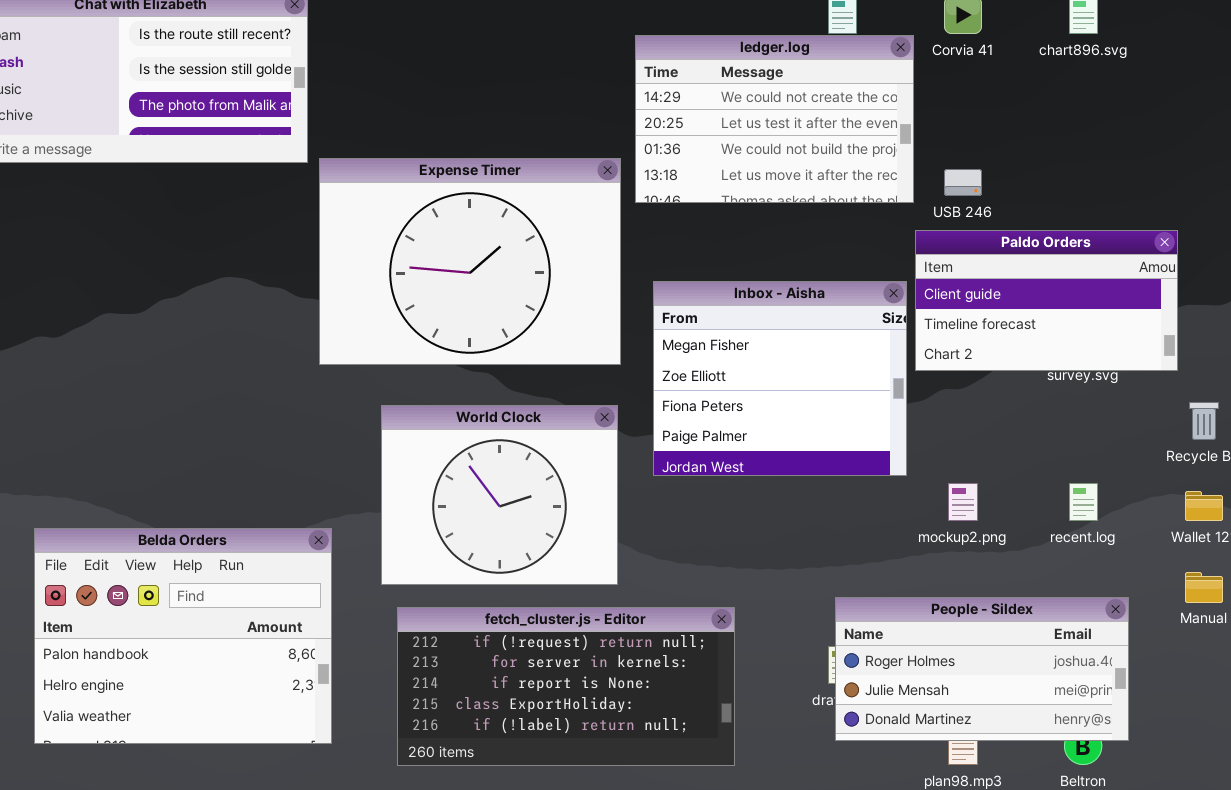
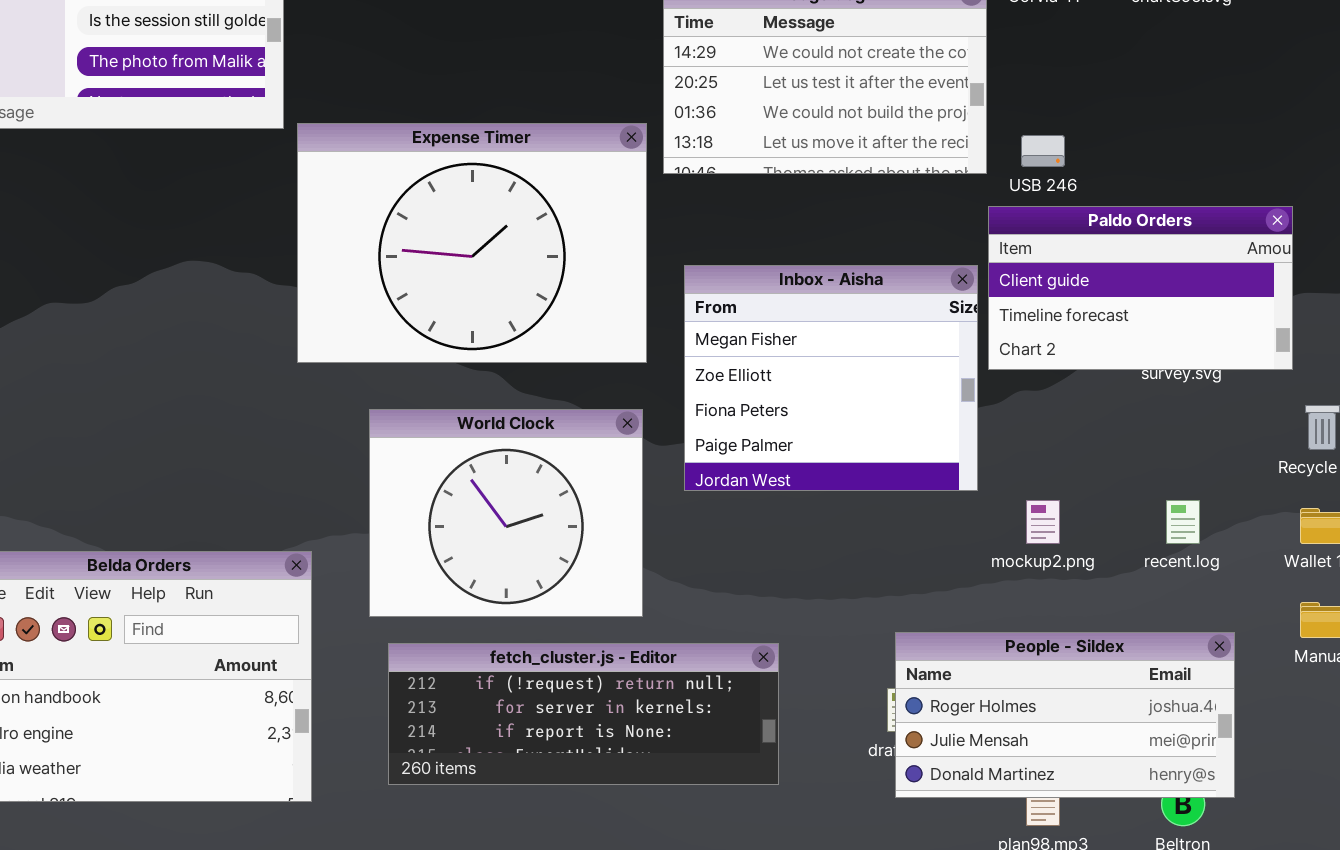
fetch_cluster.js - Editor: [397,607,735,766] -> [388,643,779,785], resized

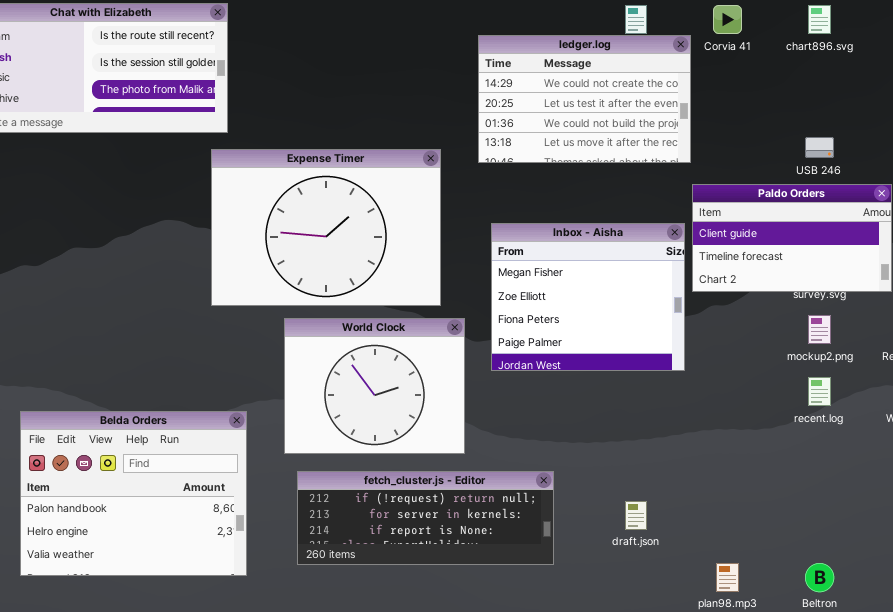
Expense Timer: [297,123,647,363] -> [211,149,441,306], moved
USB 246: [1021,135,1065,167] -> [805,137,834,158], moved
mockup2.png: [1026,500,1060,544] -> [808,315,831,344], moved
People - Sildex: [895,632,1235,798] -> none, closed

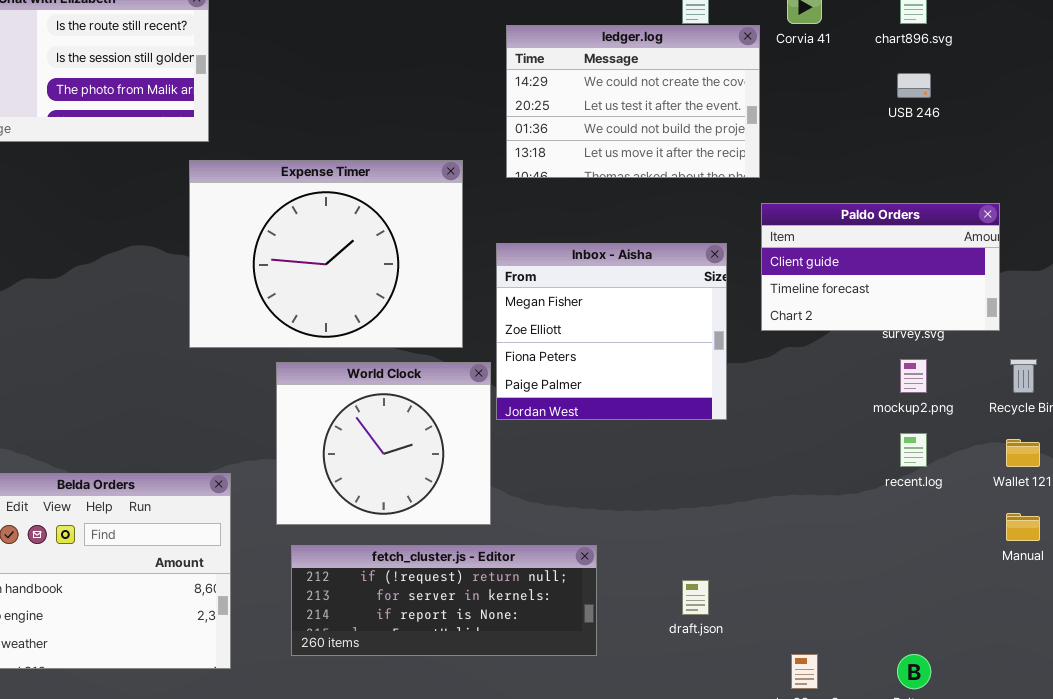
USB 246: [805,137,834,158] -> [897,73,931,98], moved
Inbox - Aisha: [491,223,685,371] -> [496,243,727,420], moved

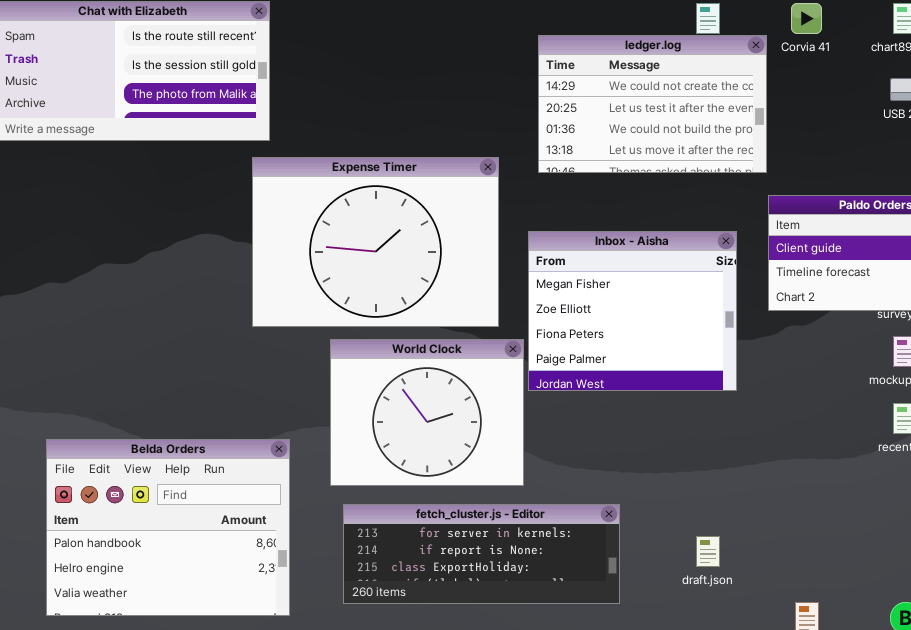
fetch_cluster.js - Editor: [291,545,597,656] -> [343,504,620,604], scrolled down 1 row

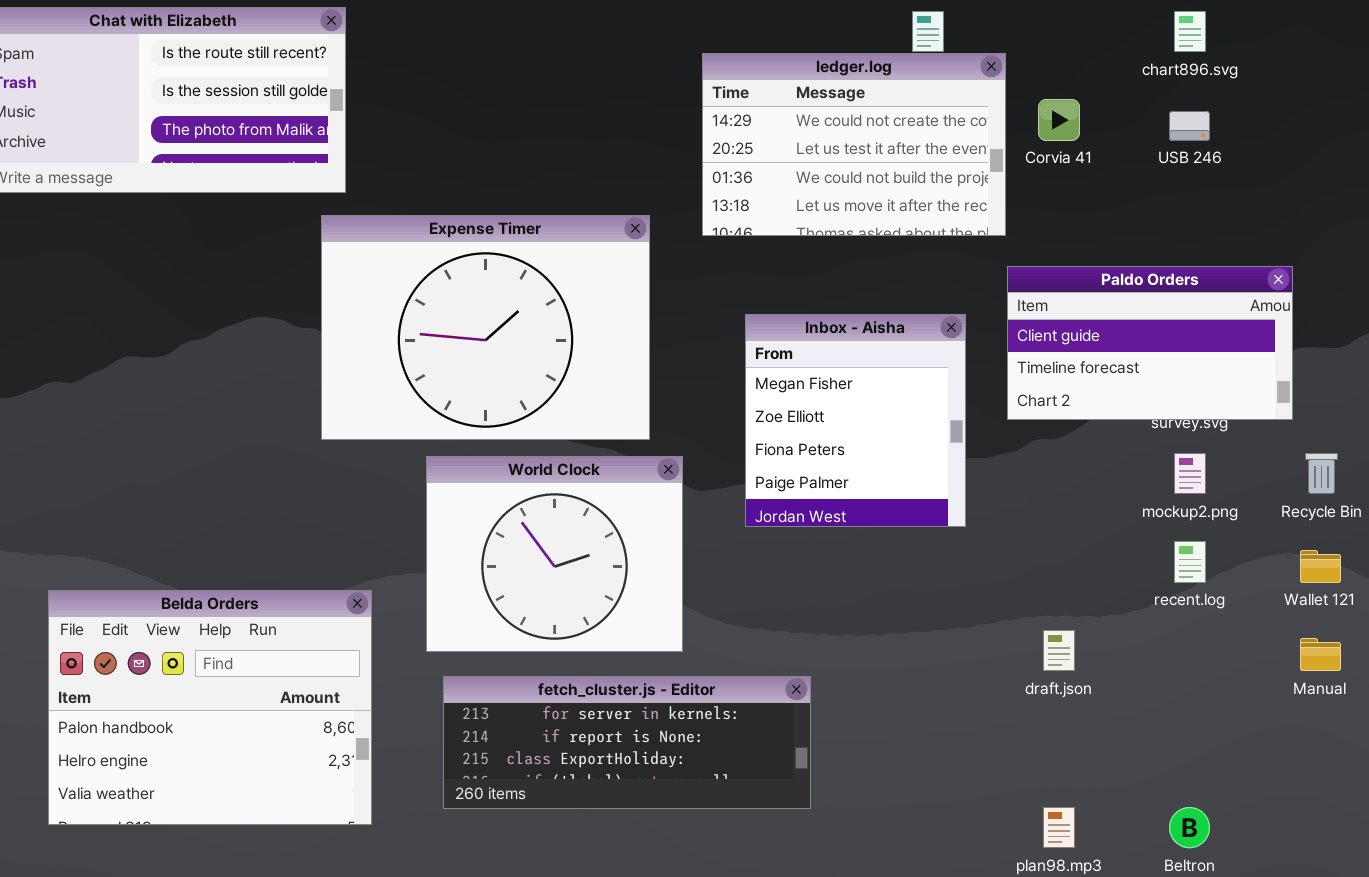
Corvia 41: [791,3,822,34] -> [1038,99,1080,141], moved
Inbox - Aisha: [528,231,737,391] -> [745,314,966,527], resized
draft.json: [696,536,720,567] -> [1043,630,1075,671], moved

